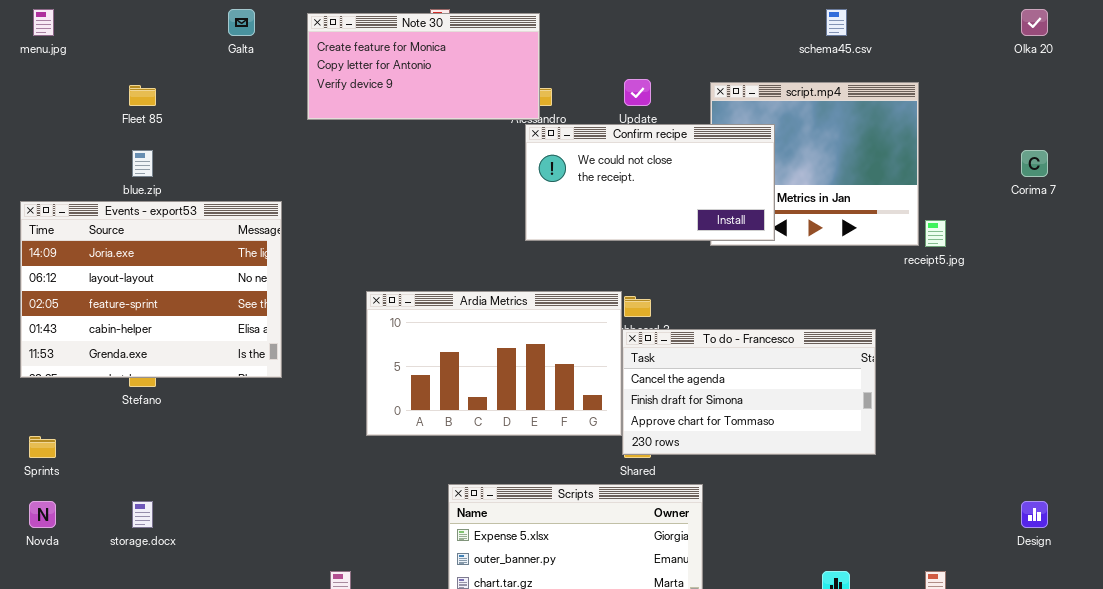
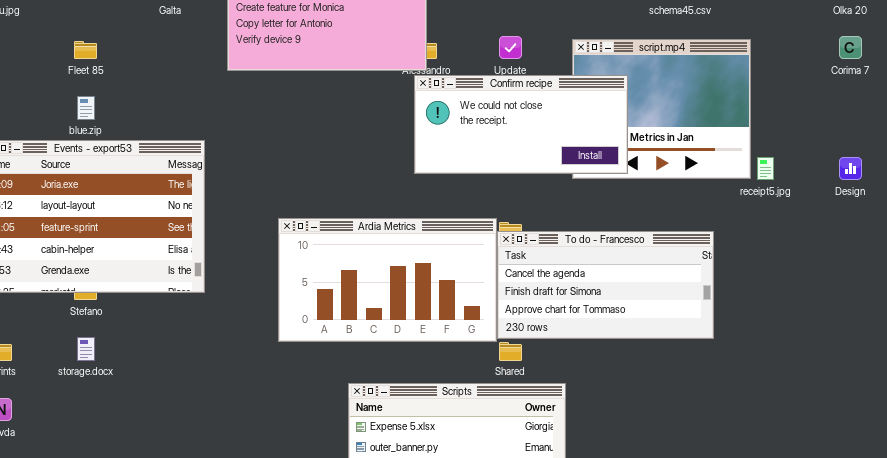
Corima 7: [1021,150,1048,177] -> [839,36,862,59], moved
To do - Francesco: [622,329,876,455] -> [497,231,714,339], moved
storage.docx: [132,501,153,528] -> [77,337,95,361], moved
Design: [1021,501,1048,528] -> [839,157,862,180], moved

